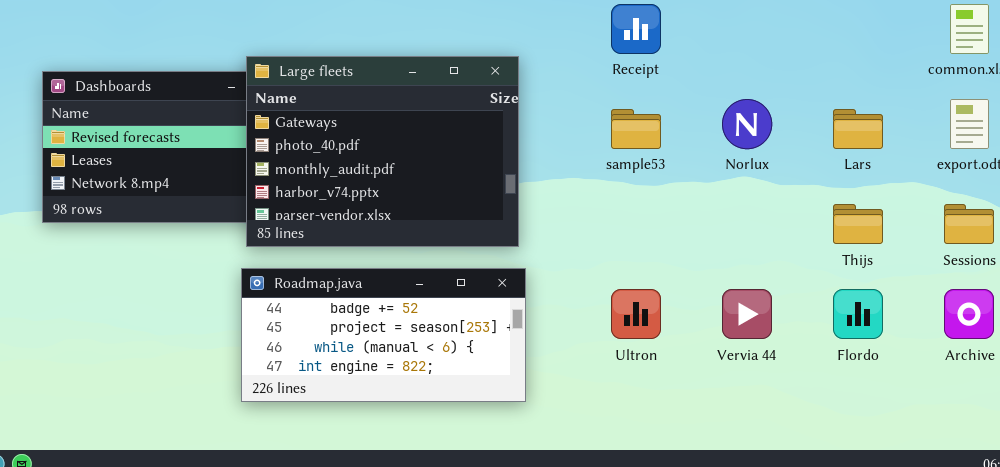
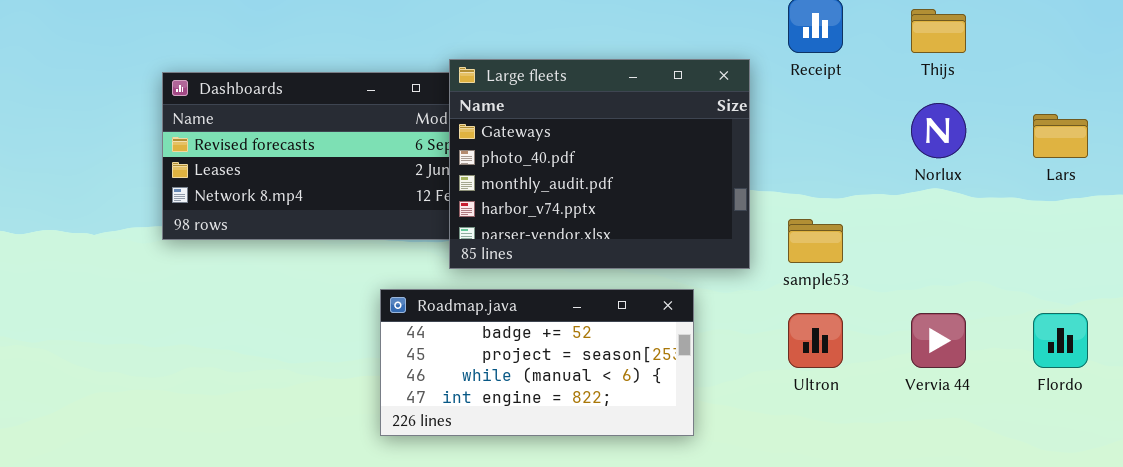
Large fleets: [246,56,519,247] -> [449,59,750,269], moved
sample53: [611,109,661,149] -> [788,219,843,263], moved
Thijs: [833,204,883,244] -> [911,9,966,53], moved

